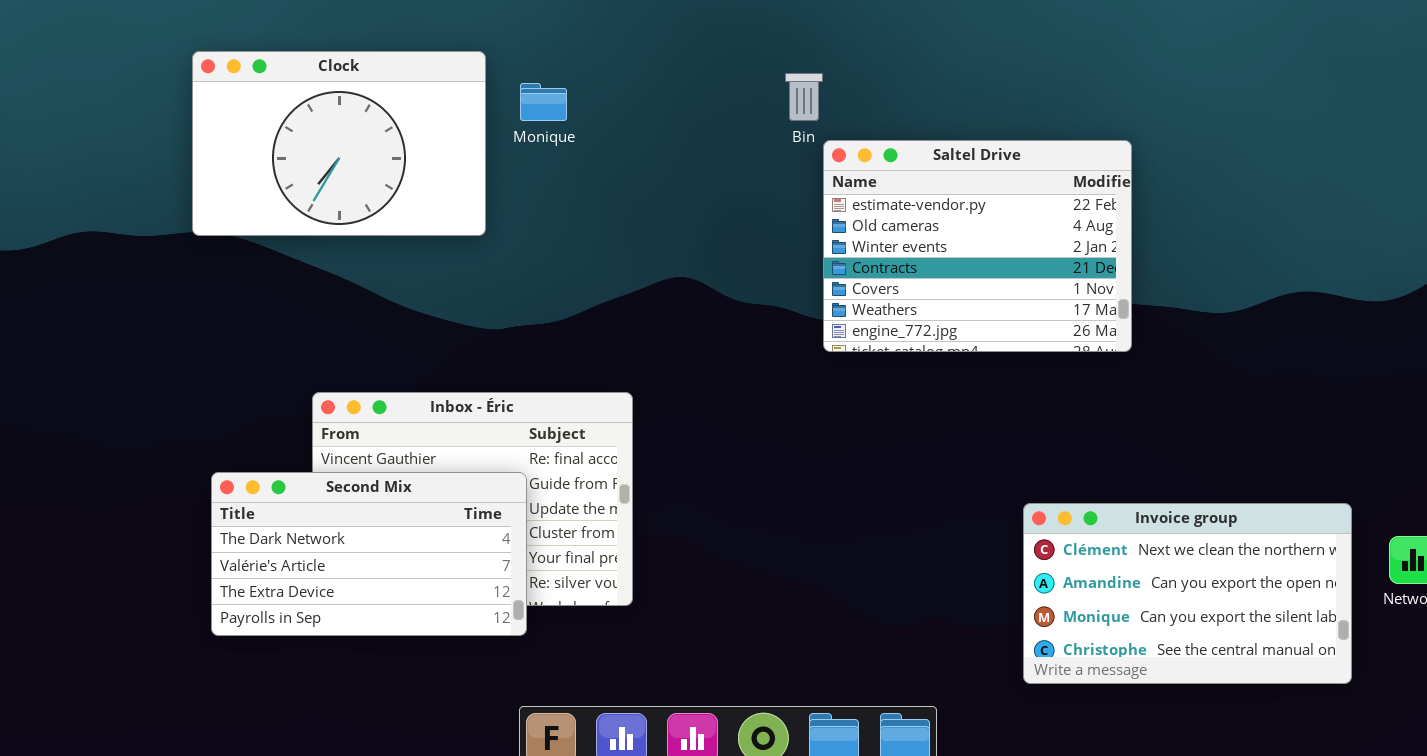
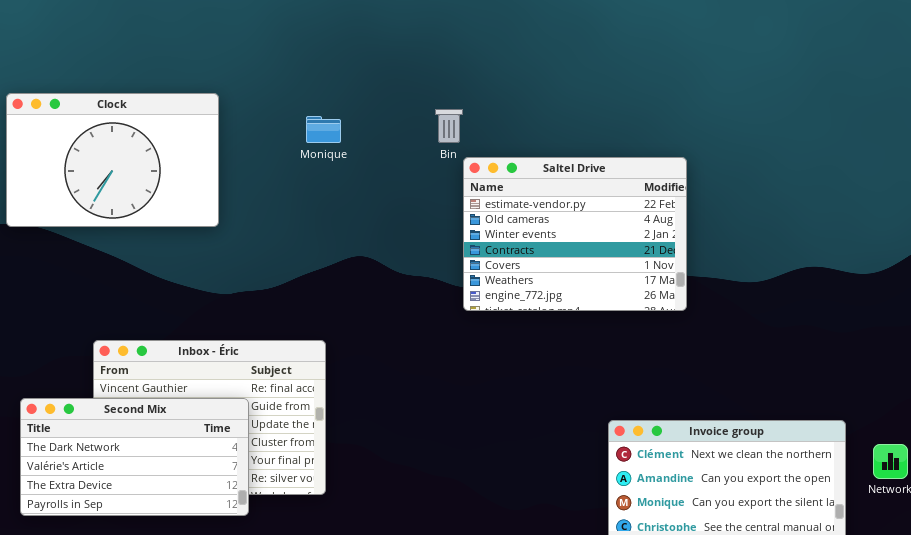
Monique: [520,83,567,121] -> [306,116,341,143], moved

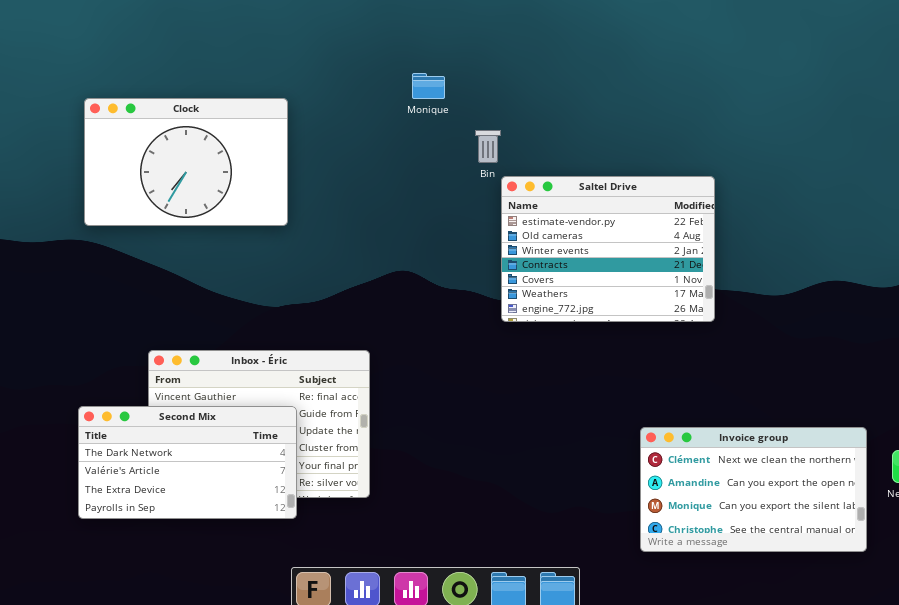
Clock: [6,93,219,227] -> [84,98,288,226], moved
Monique: [306,116,341,143] -> [412,73,445,99], moved

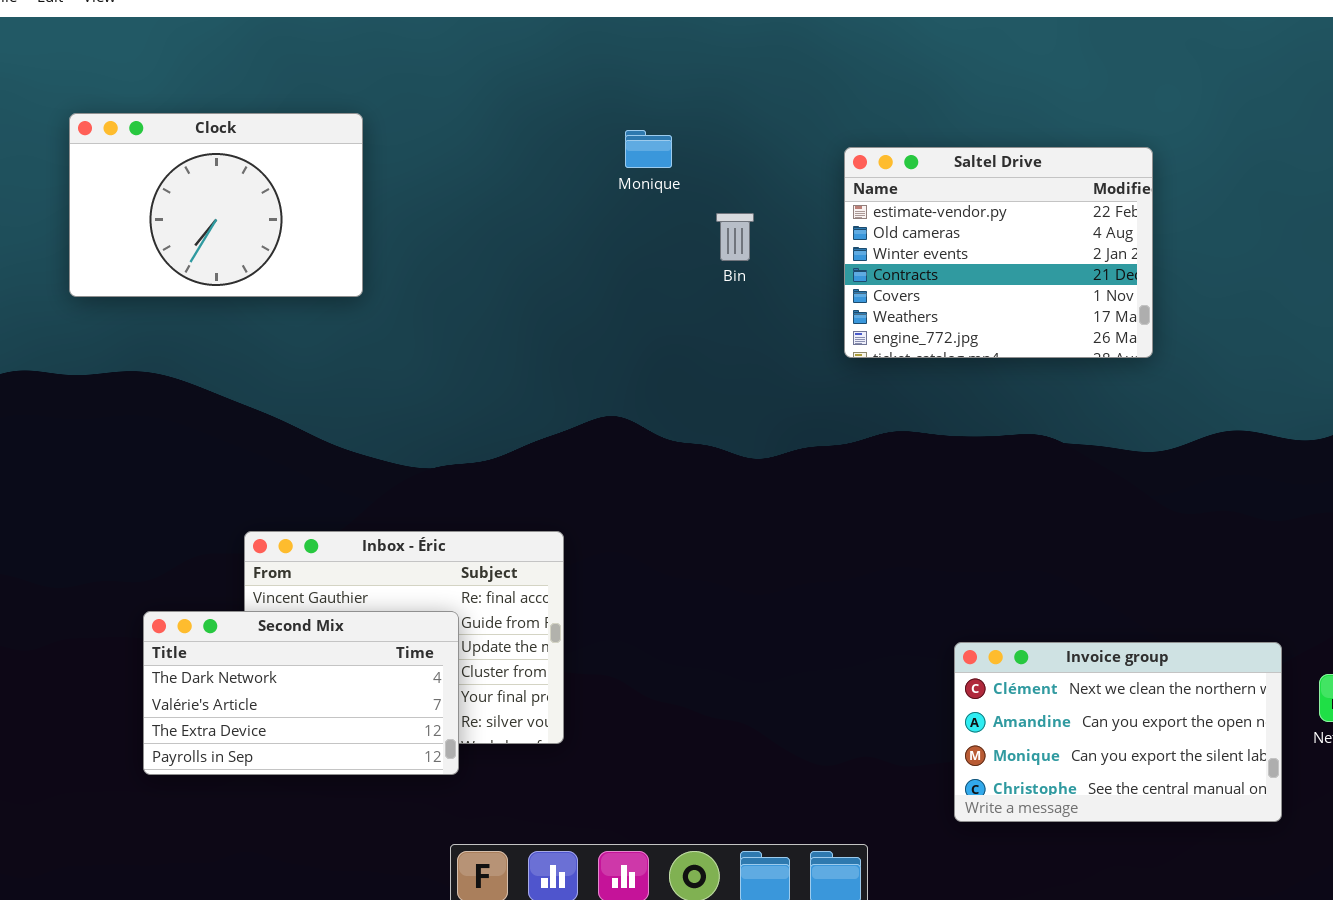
Clock: [84,98,288,226] -> [69,113,363,297], moved
Saltel Drive: [501,176,715,322] -> [844,147,1153,358], moved

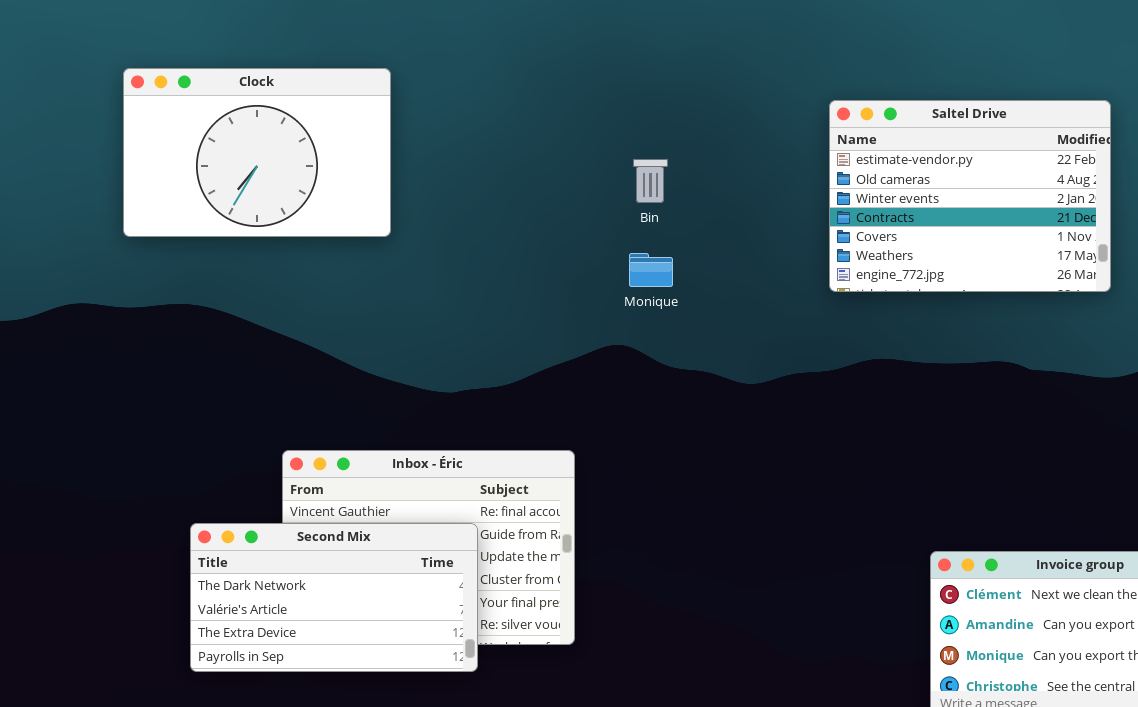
Monique: [625,130,672,168] -> [629,253,673,287], moved
Bin: [716,213,754,261] -> [633,159,668,203], moved

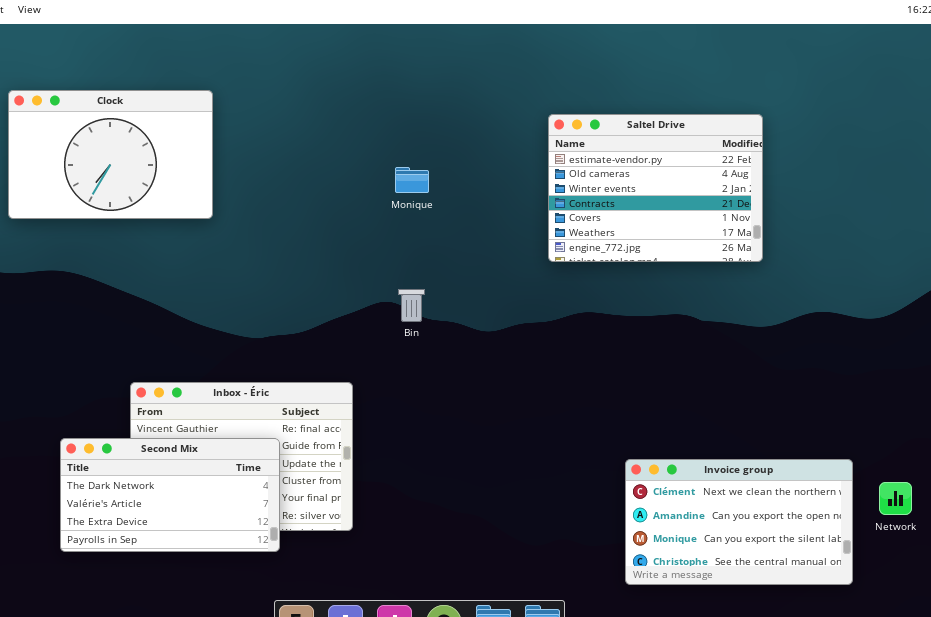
Bin: [633,159,668,203] -> [398,289,425,322], moved
Monique: [629,253,673,287] -> [395,167,429,193], moved

